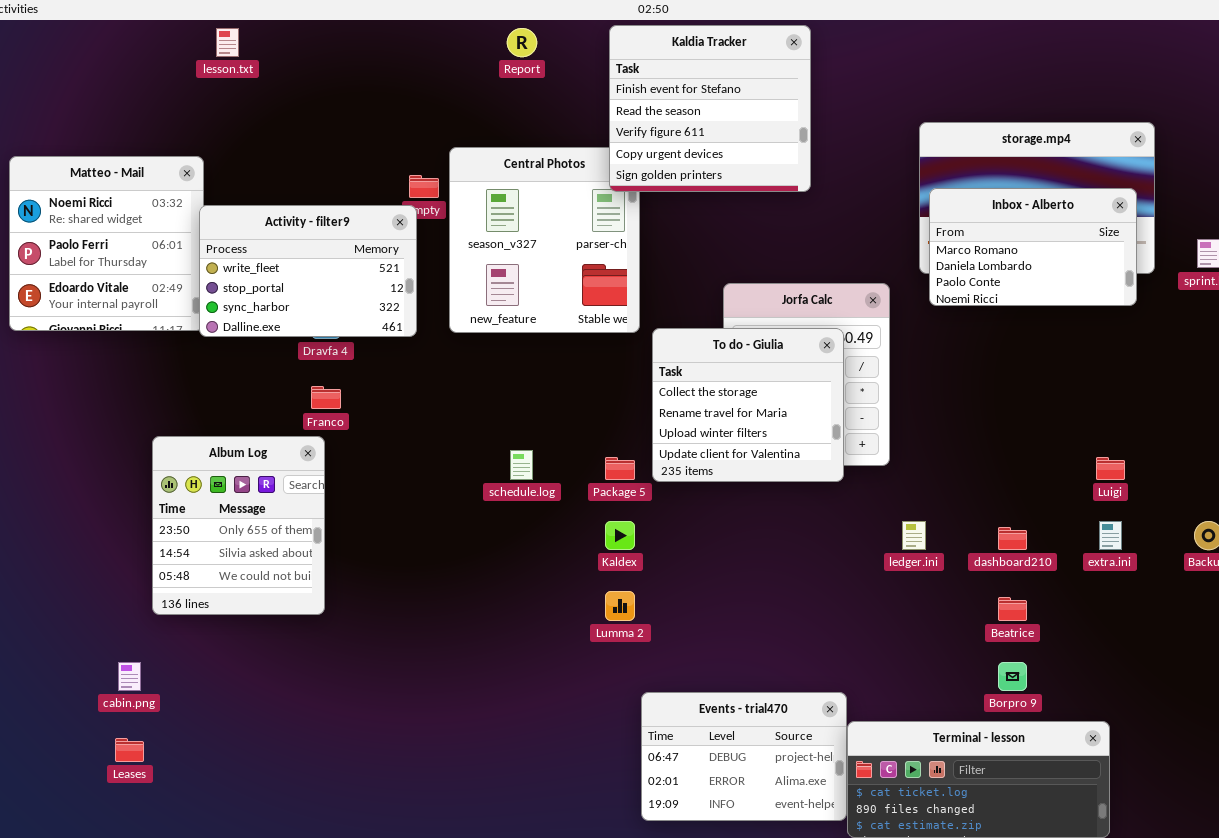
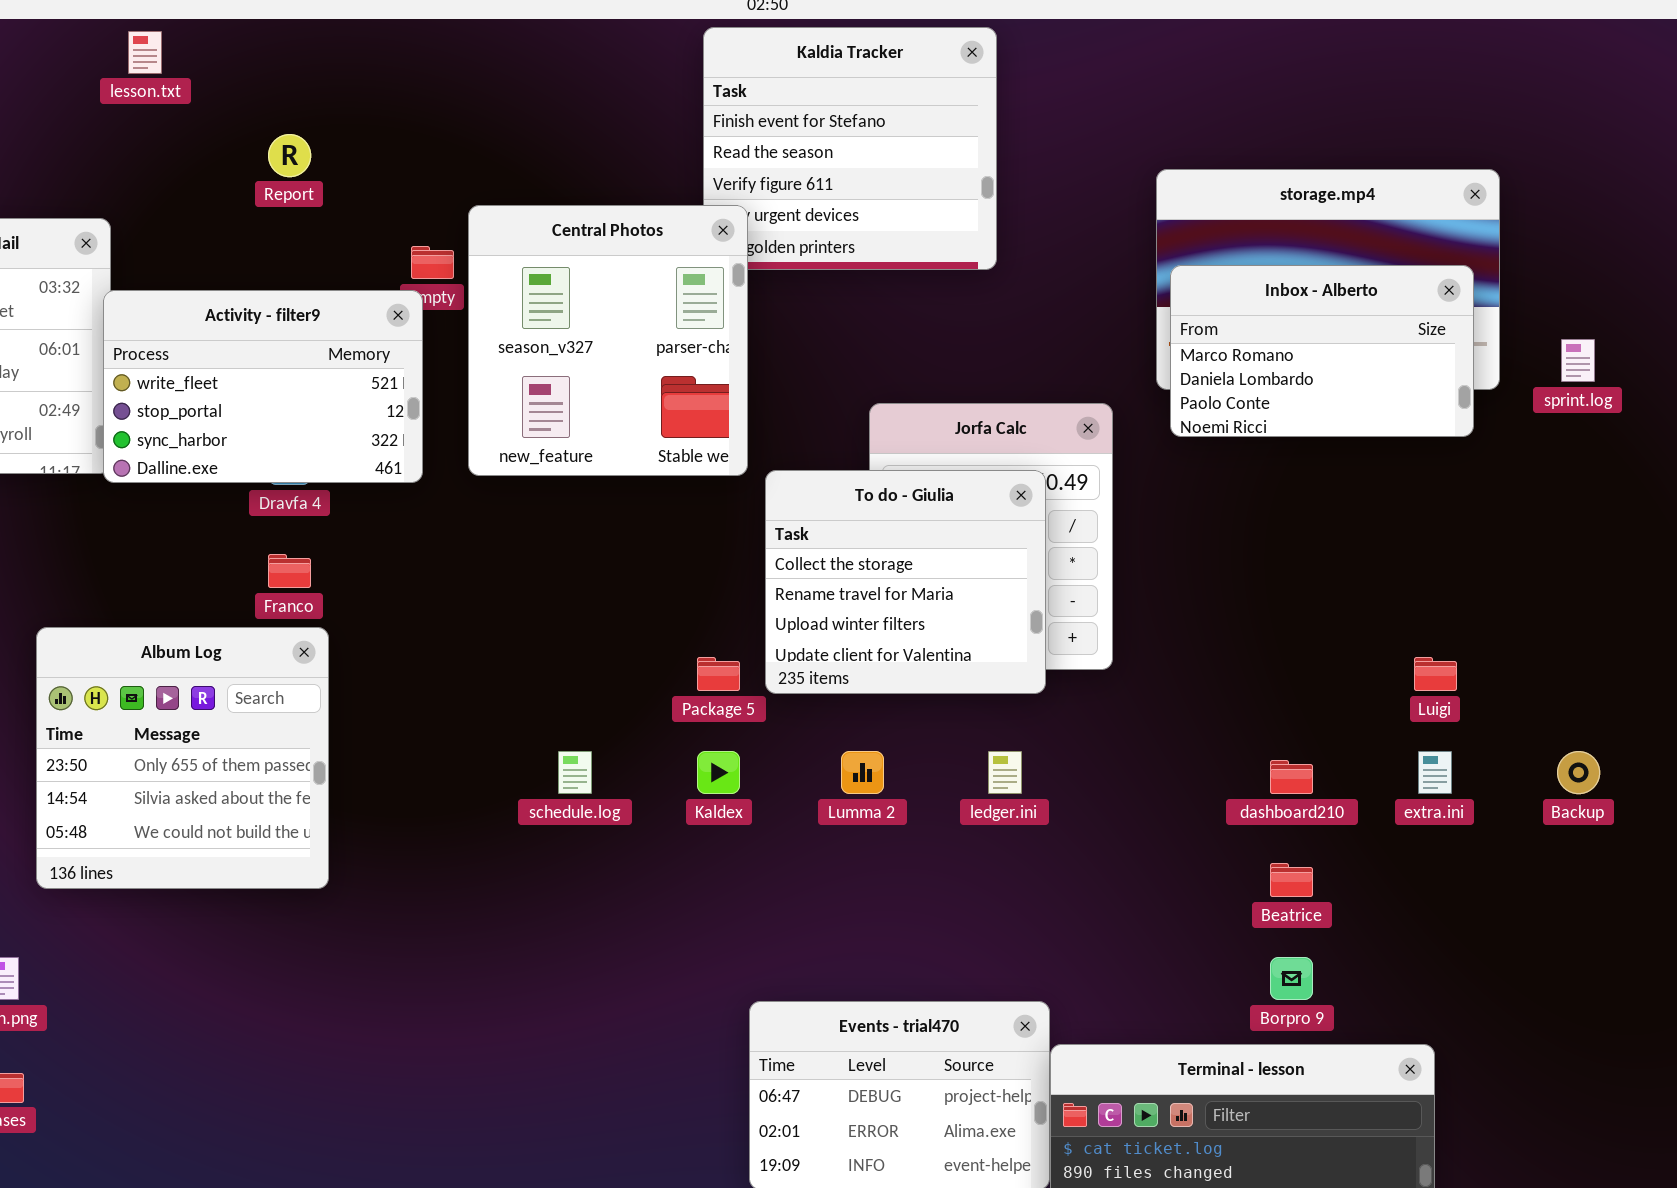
Report: [507,28,537,57] -> [268,134,311,177], moved
Central Photos: [449,147,640,333] -> [468,205,748,476], raised
Album Log: [152,436,325,615] -> [36,627,329,889], resized
schedule.log: [510,450,533,480] -> [558,751,592,794], moved
ledger.ini: [902,521,926,550] -> [988,751,1022,794], moved
Lumma 2: [605,591,635,621] -> [841,751,884,794], moved

